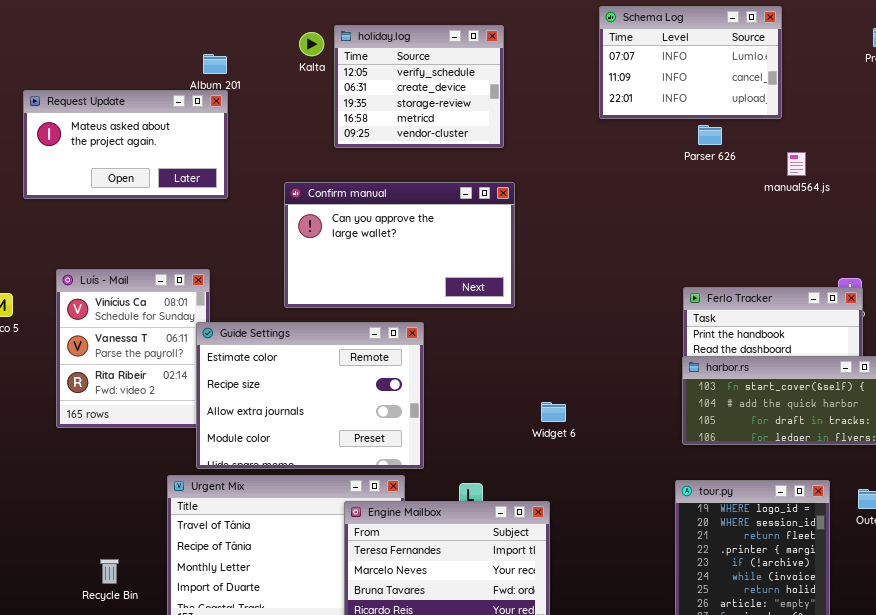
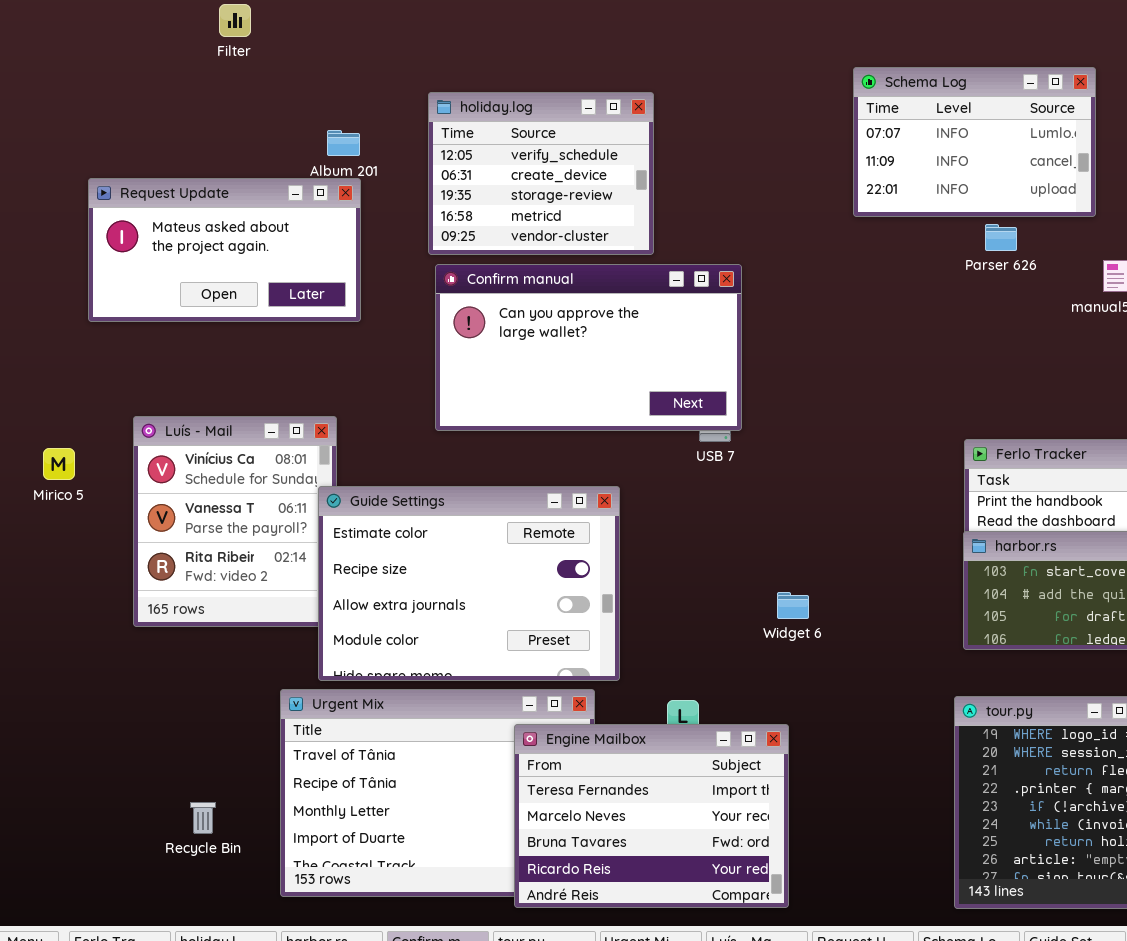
holiday.log: [334,25,504,148] -> [428,92,654,255], moved
Confirm manual: [284,182,515,308] -> [435,264,742,431], moved

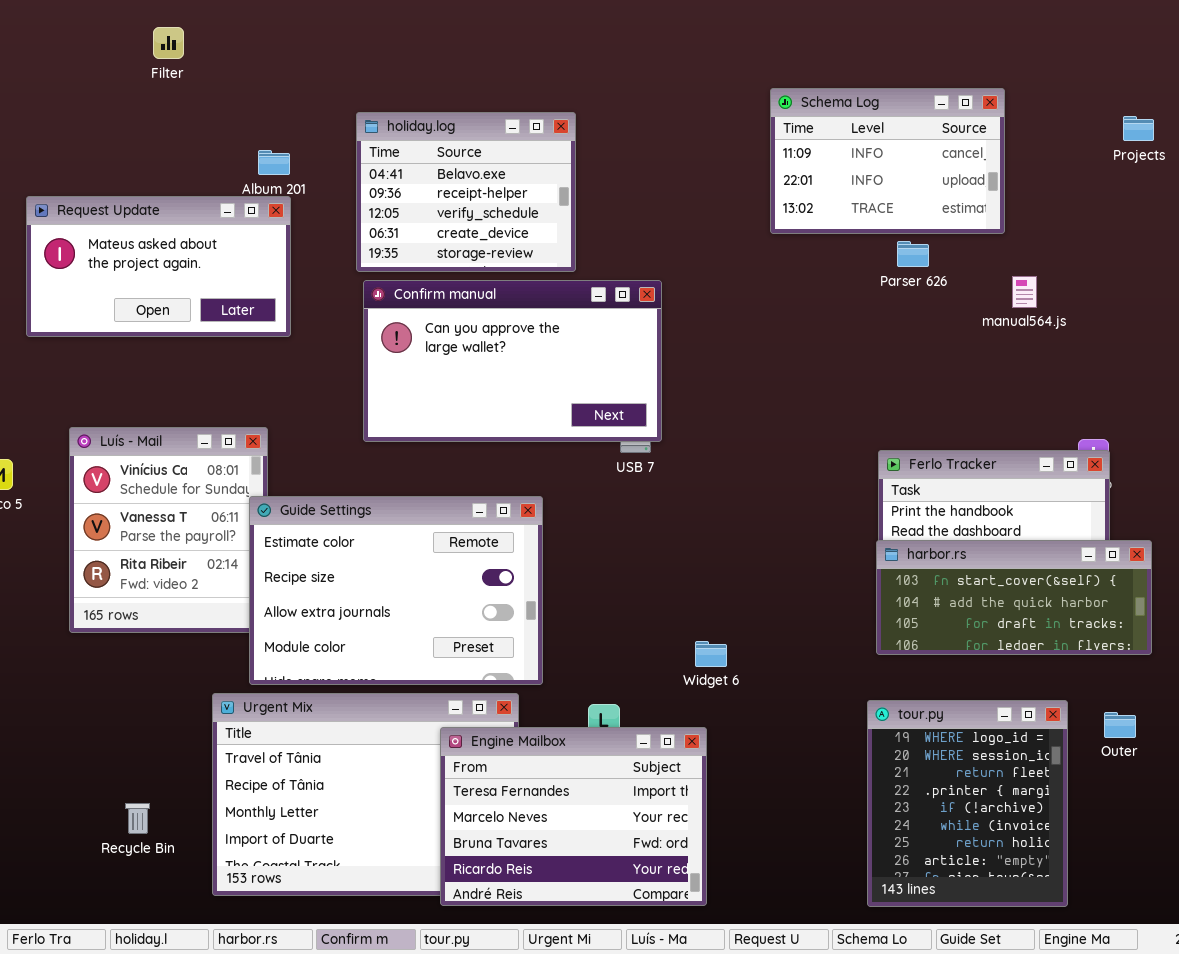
Schema Log: [853,67,1096,217] -> [770,88,1005,234], scrolled down 1 row
holiday.log: [428,92,654,255] -> [356,112,576,272], scrolled up 2 rows
Widget 6: [777,592,809,619] -> [695,641,727,667], moved

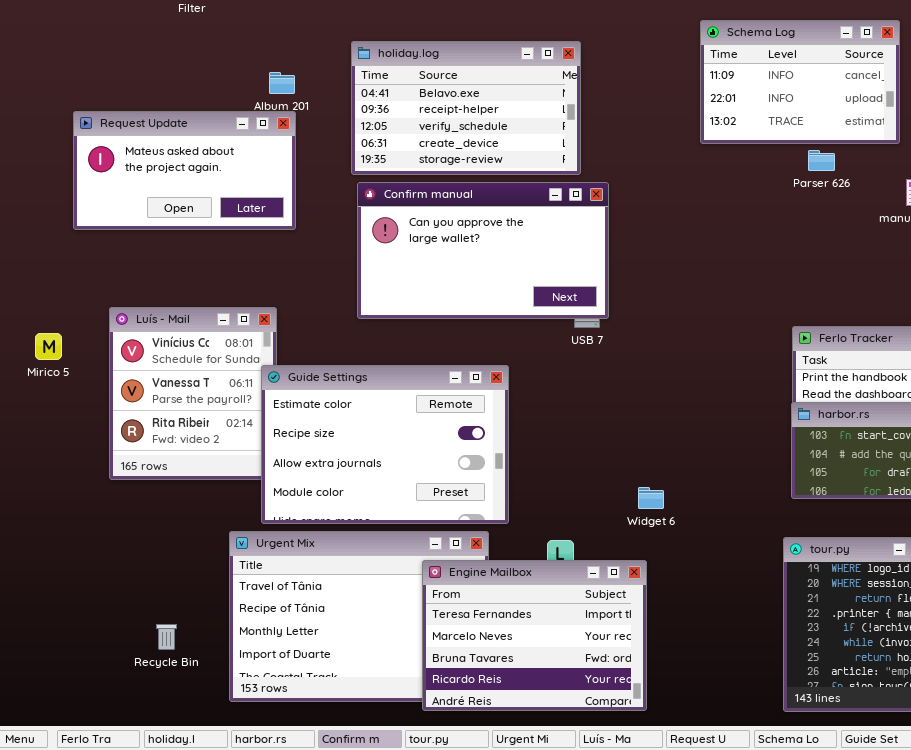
holiday.log: [356,112,576,272] -> [351,41,581,175], resized

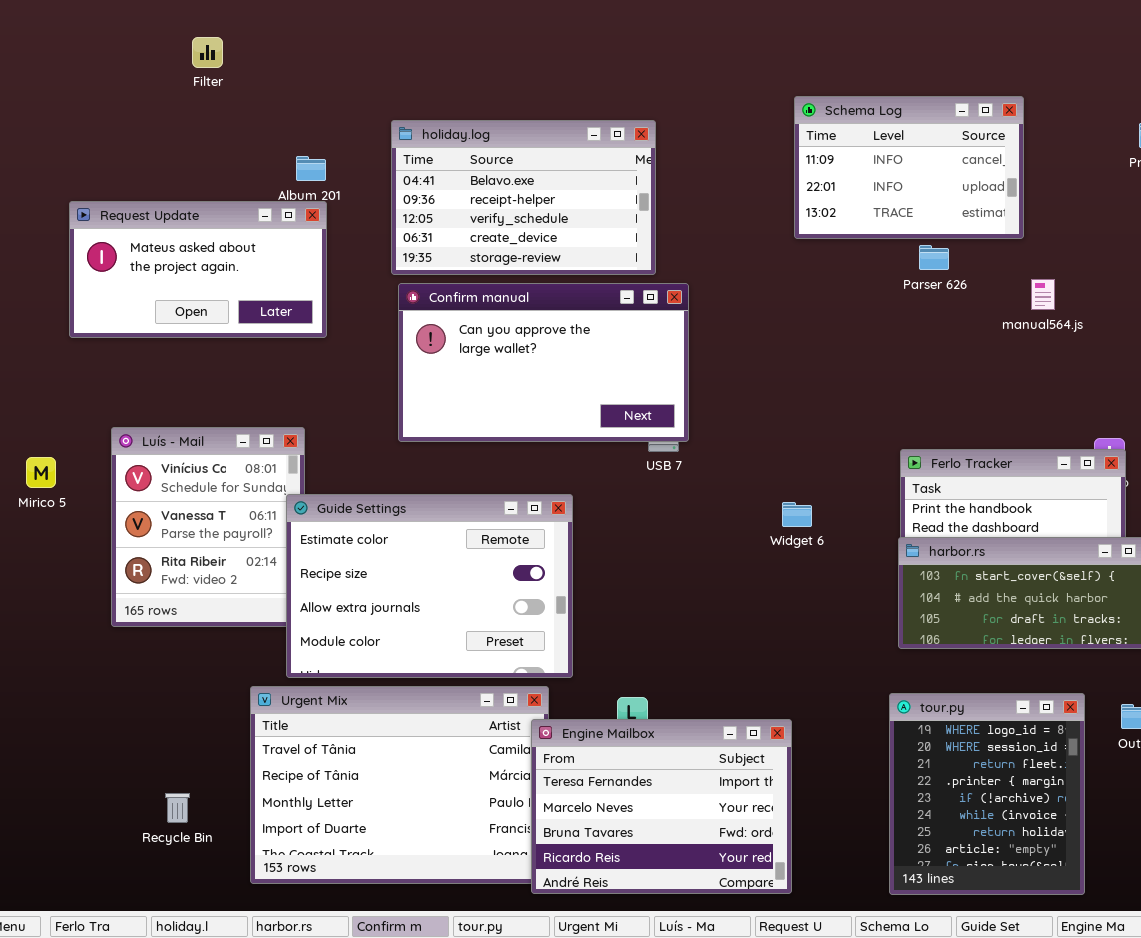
Widget 6: [638,487,664,509] -> [782,502,812,527], moved
Engine Mailbox: [422,560,647,711] -> [531,719,792,894], moved

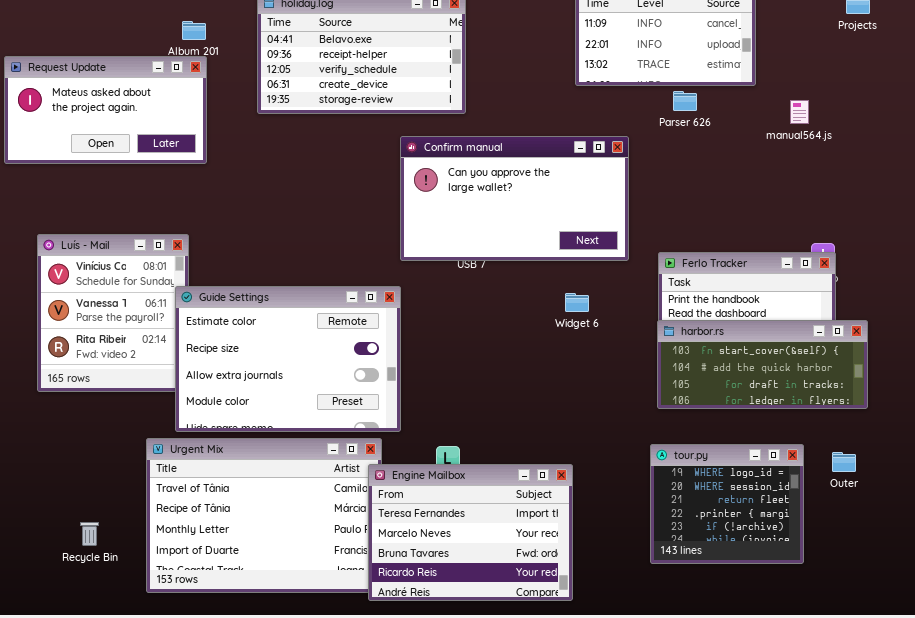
manual564.js: [1031,279,1055,310] -> [790,100,809,124], moved
Confirm manual: [398,283,689,442] -> [400,136,629,261], moved
tour.py: [889,693,1085,895] -> [650,444,804,564], resized

